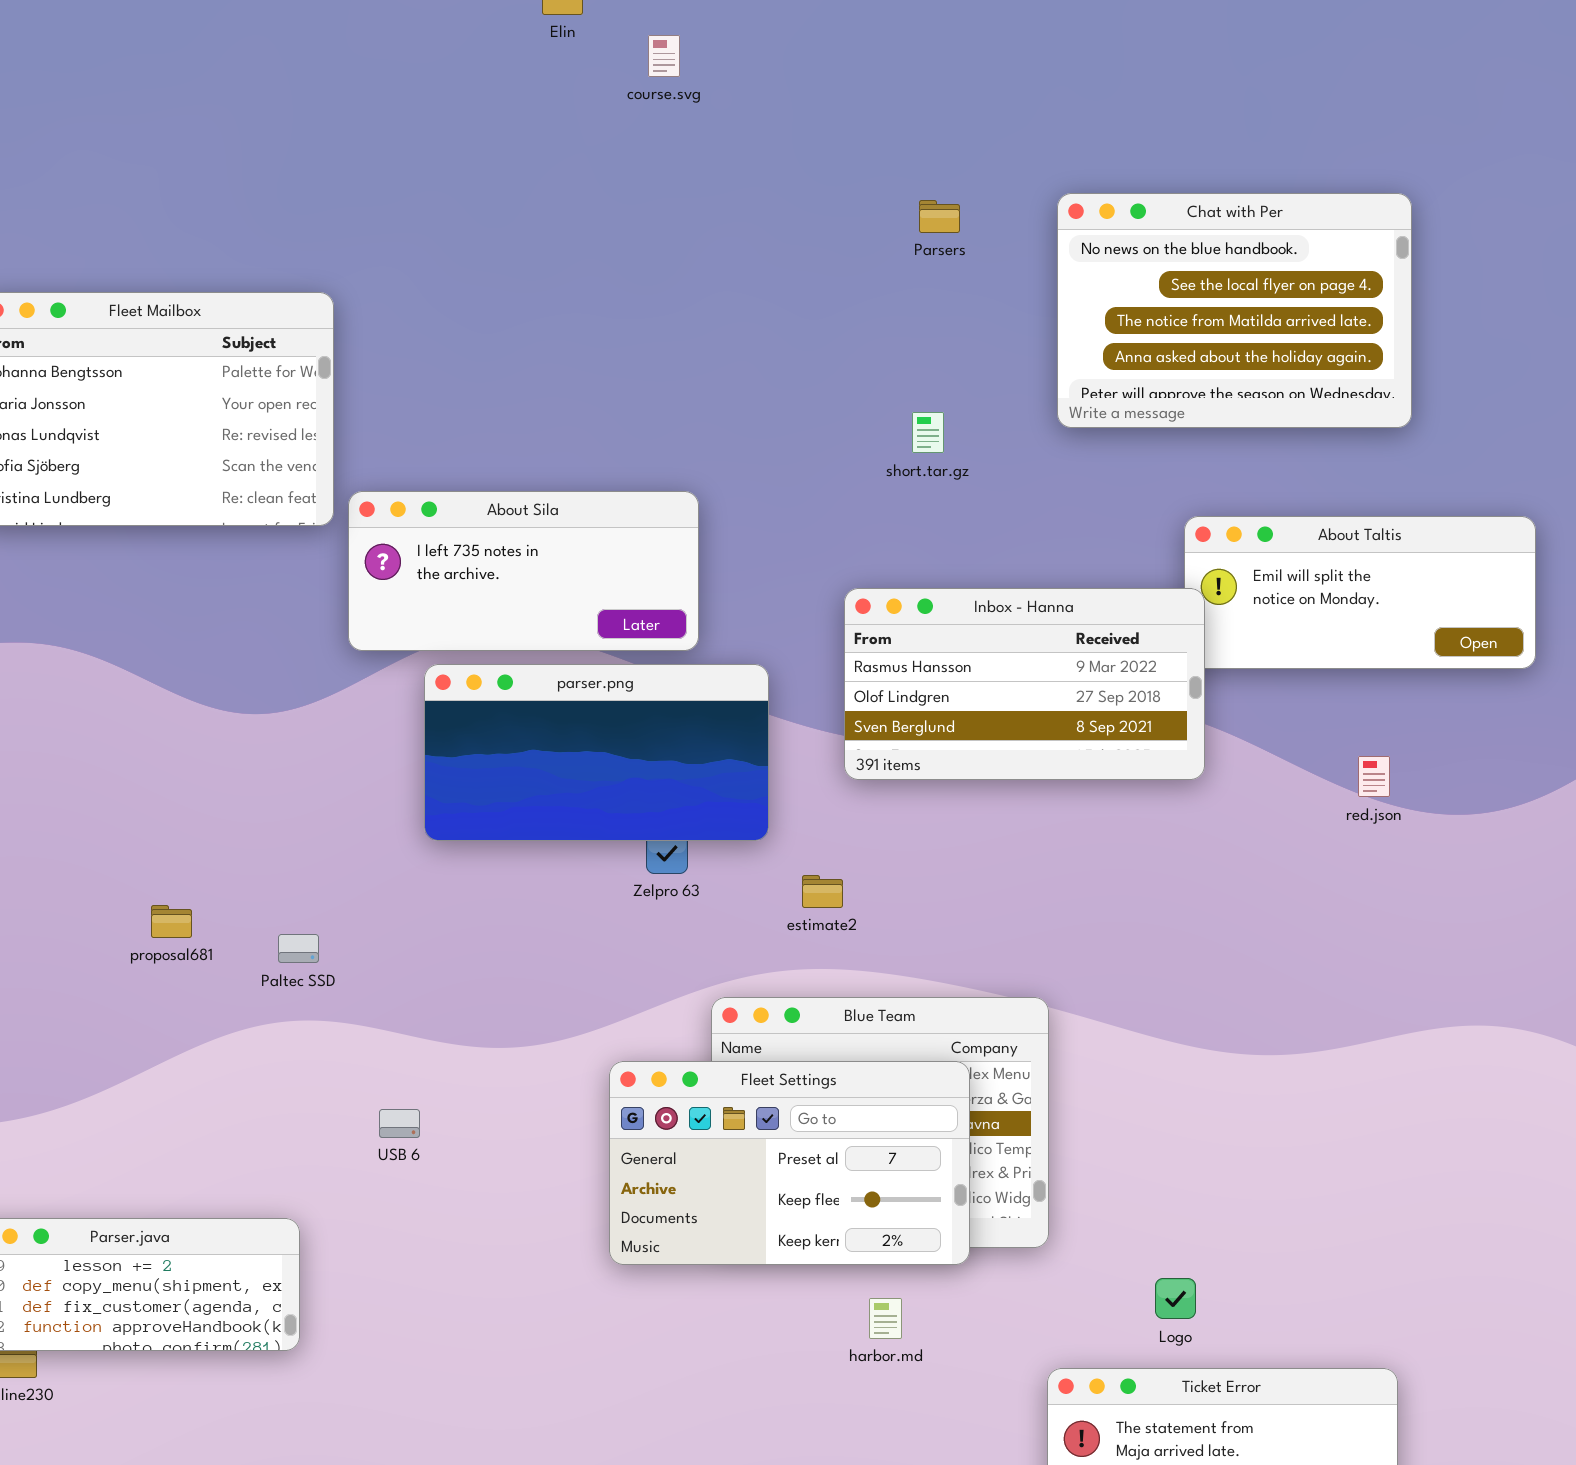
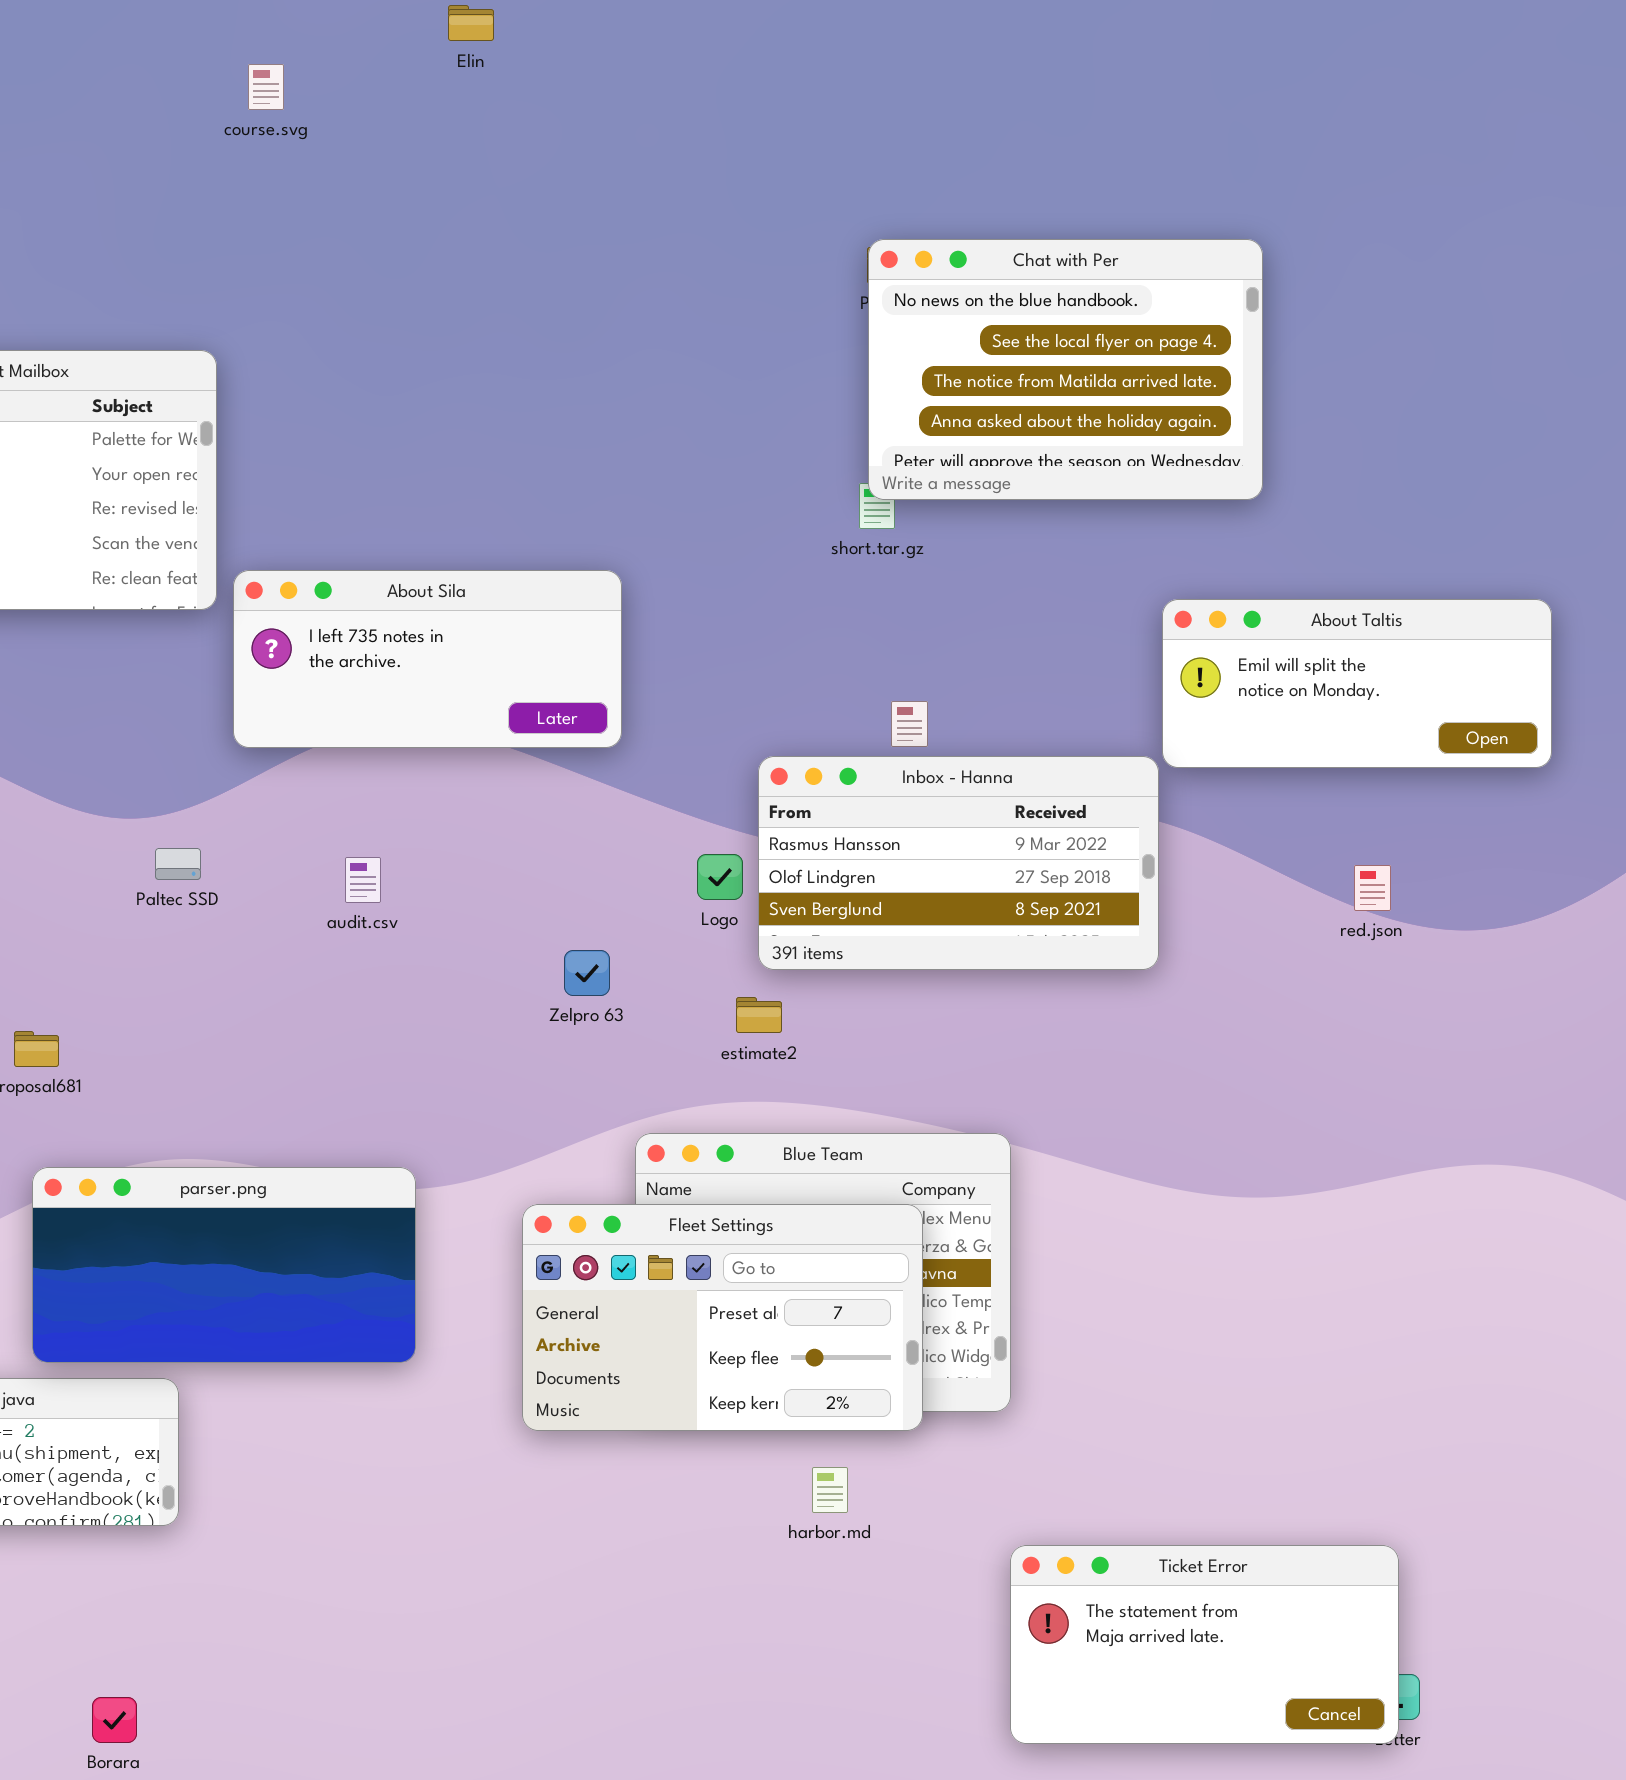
course.svg: [648,35,680,77] -> [248,64,284,110], moved
Chat with Per: [1057,193,1412,428] -> [868,239,1263,500], moved
Inbox - Hanna: [844,588,1205,780] -> [758,756,1159,970], moved
parser.png: [424,664,769,841] -> [32,1167,416,1363], moved
Paltec SSD: [278,934,319,963] -> [155,848,201,880], moved
Logo: [1155,1278,1196,1319] -> [697,854,743,900], moved

